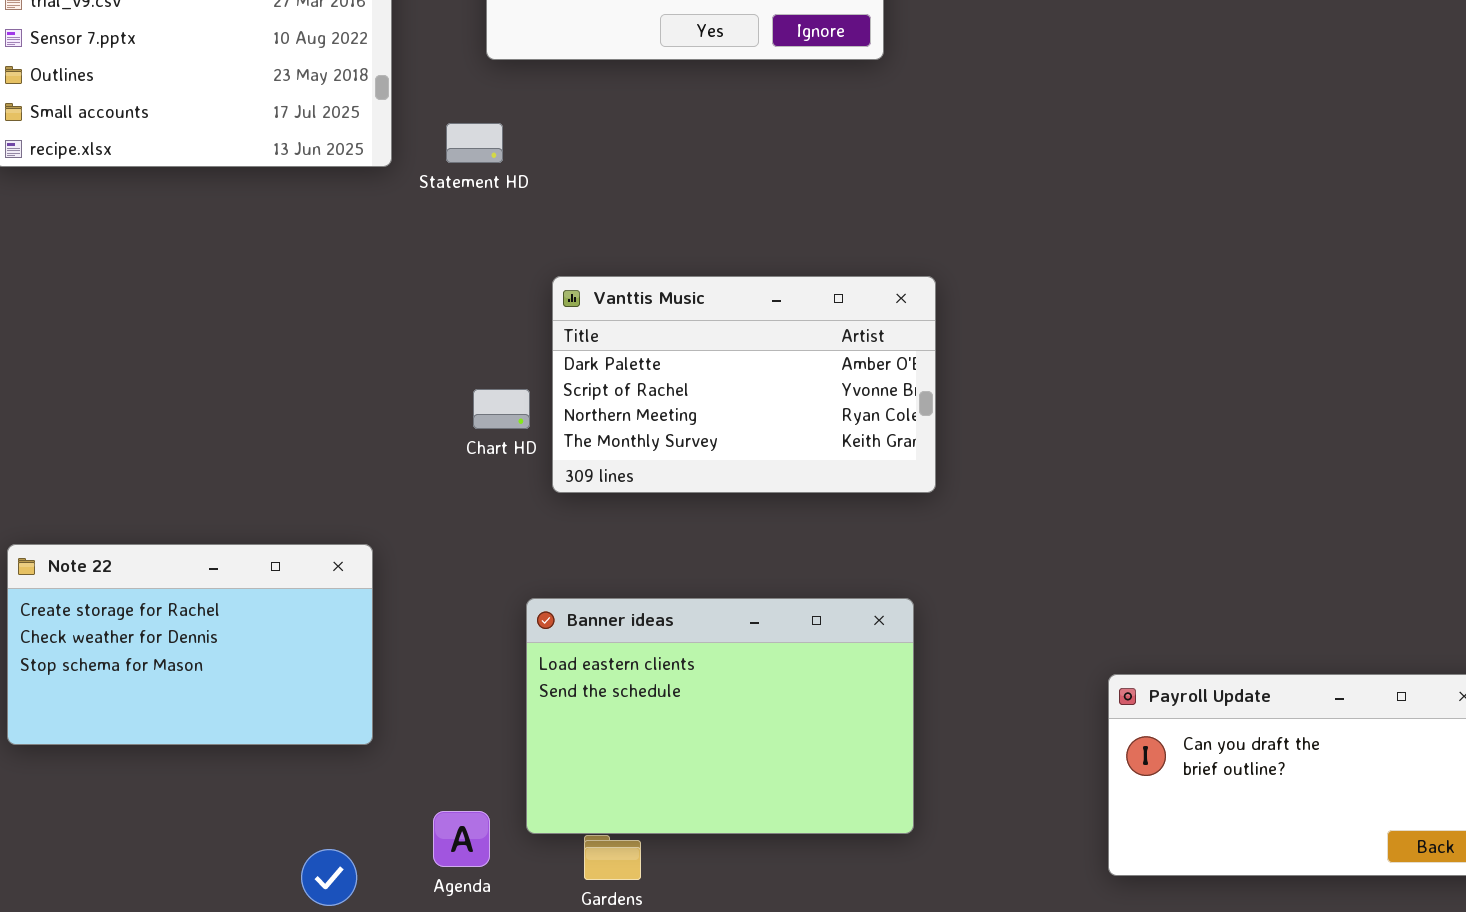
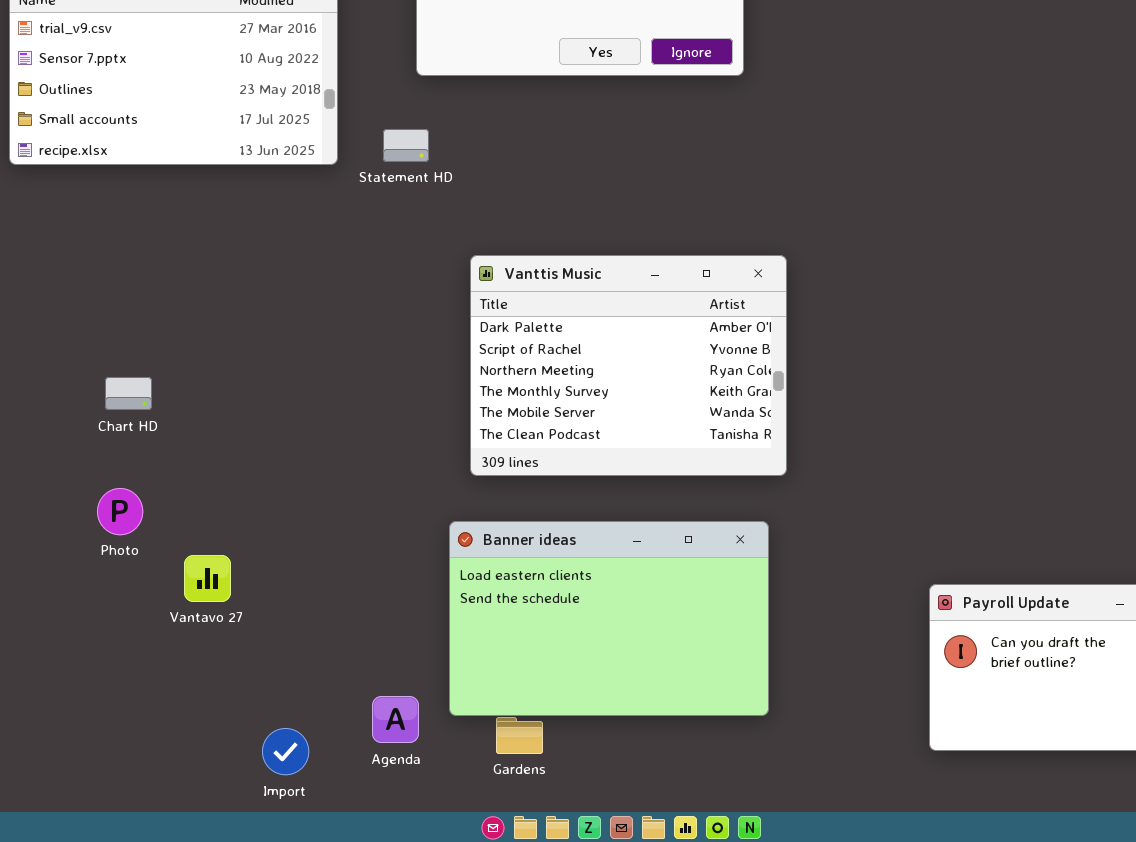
Vanttis Music: [552,276,936,493] -> [470,255,787,476], resized
Chart HD: [473,389,530,429] -> [105,377,152,410], moved
Note 22: [7,544,373,745] -> none, closed

